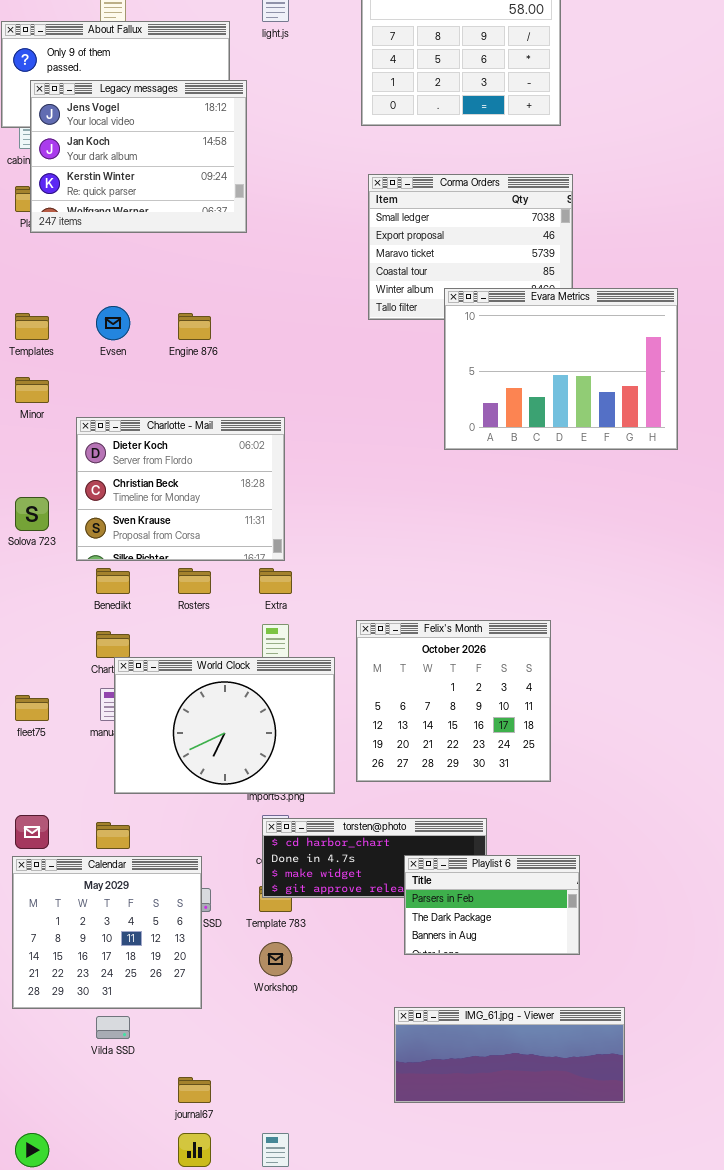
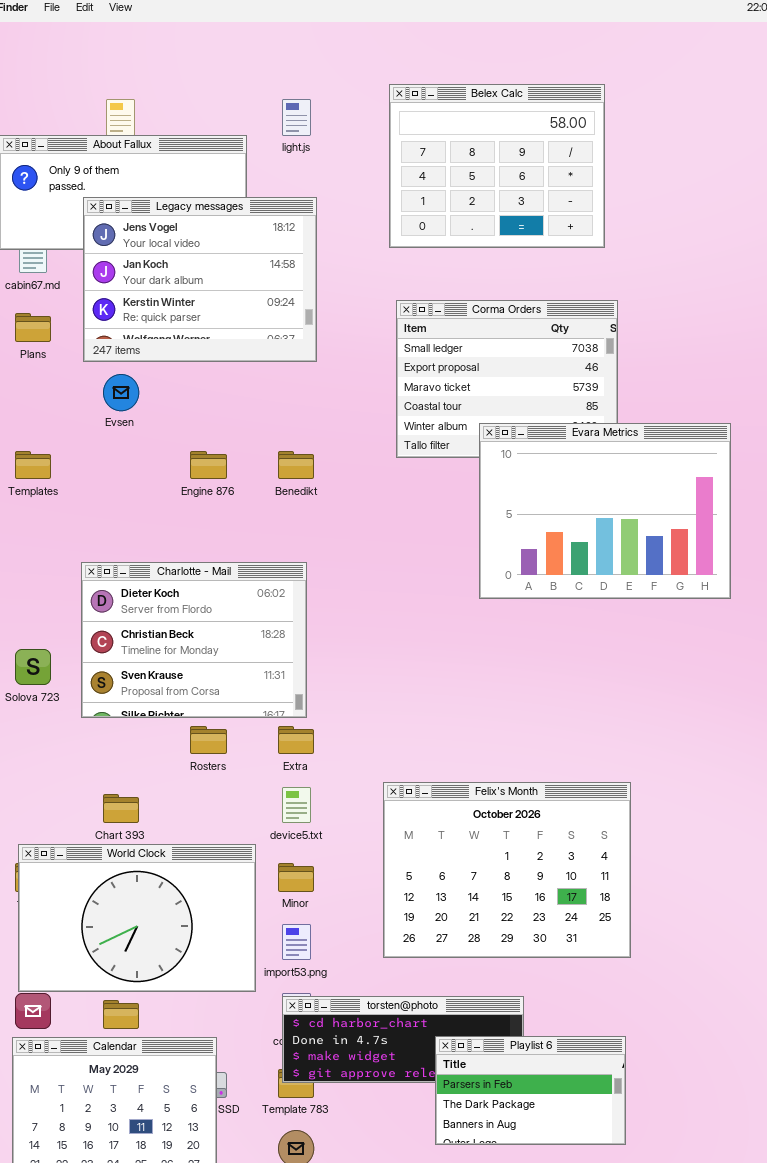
Legacy messages: [30,80,247,233] -> [83,197,317,362], moved
Evsen: [96,306,130,340] -> [103,374,139,411], moved
Minor: [15,377,49,403] -> [278,863,314,892], moved
Benedikt: [96,568,130,594] -> [278,451,314,479], moved
Felix's Month: [356,620,551,782] -> [383,782,631,958], resized
World Clock: [114,657,335,794] -> [18,844,256,992], moved

